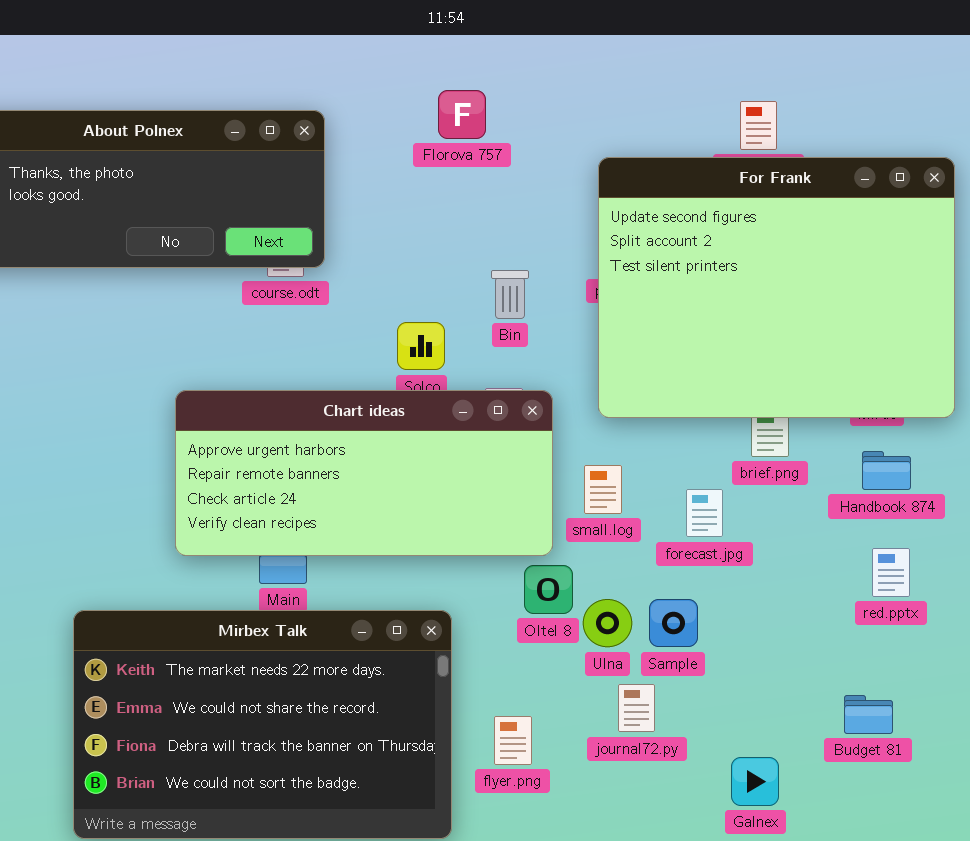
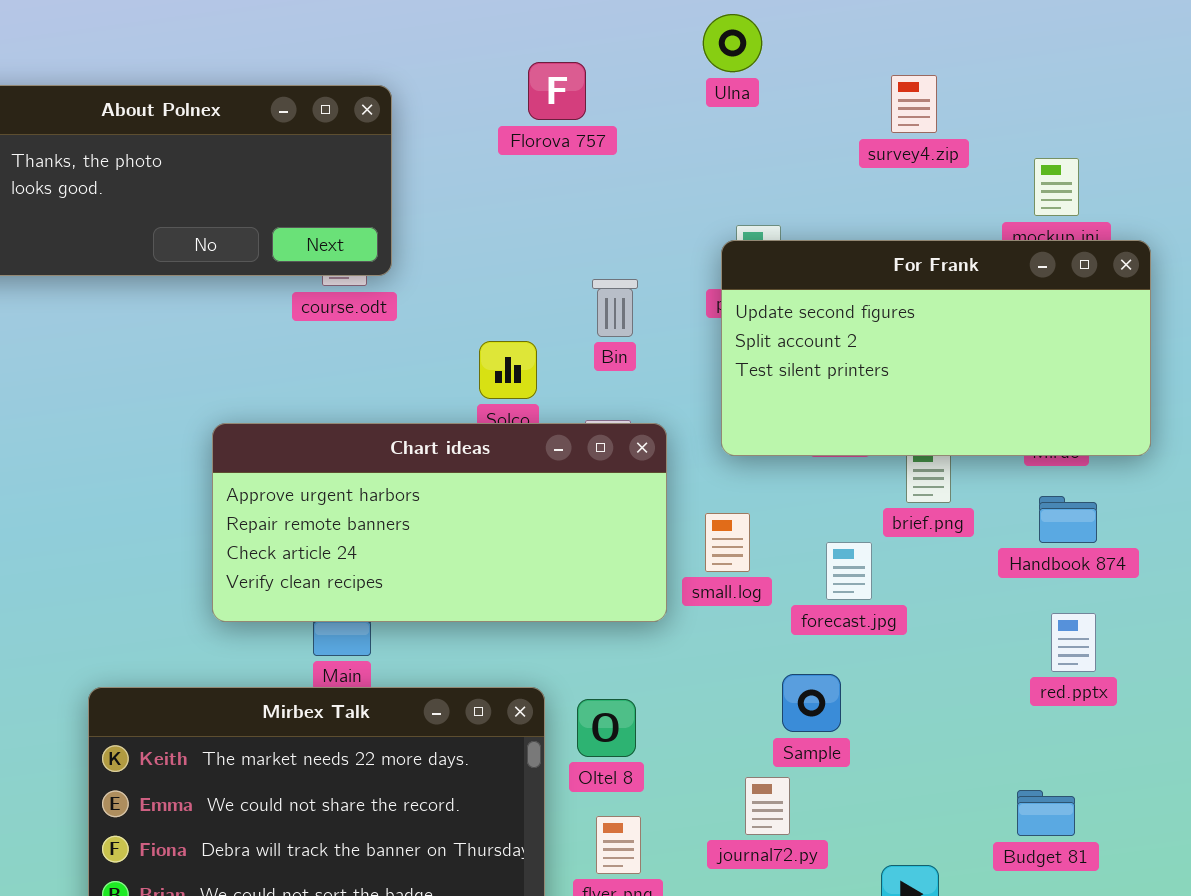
For Frank: [598,157,955,418] -> [721,240,1151,456], resized
Oltel 8: [524,565,573,614] -> [577,699,636,757], moved
Ulna: [583,599,632,647] -> [703,14,762,72], moved

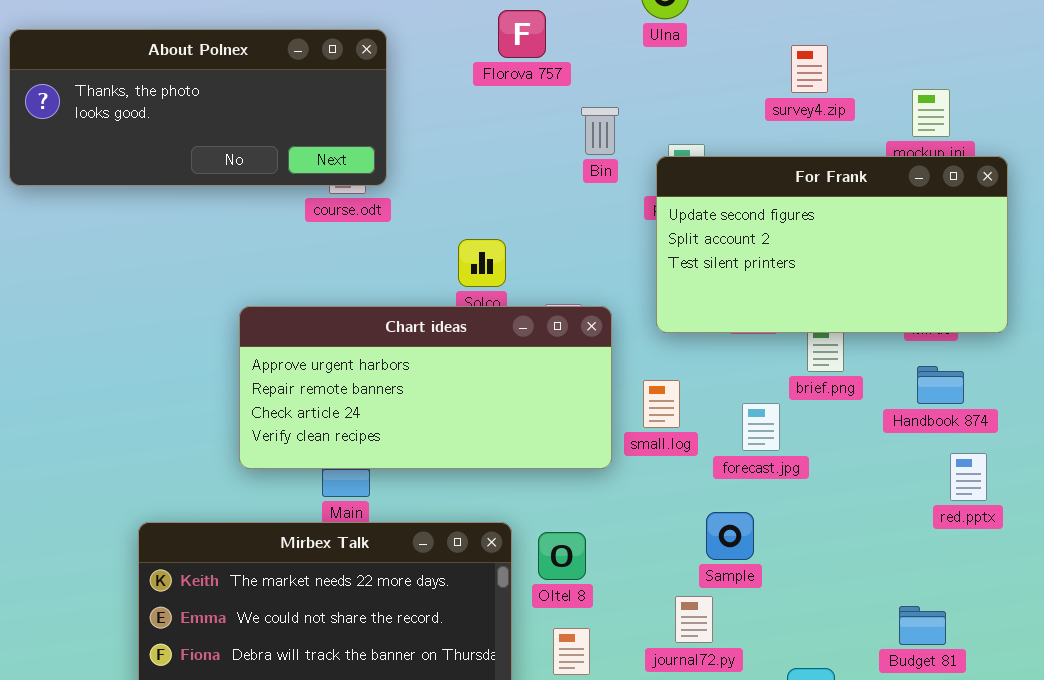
survey4.zip: [891,75,937,133] -> [791,45,828,93], moved
Bin: [592,279,638,337] -> [581,107,619,155], moved
red.pptx: [1051,613,1096,672] -> [950,453,987,501], moved

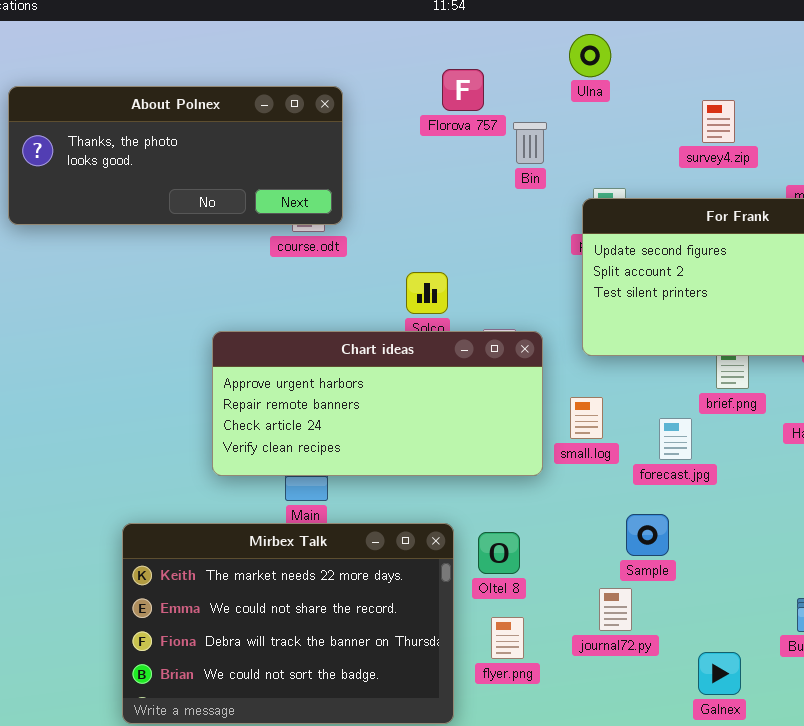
Bin: [581,107,619,155] -> [513,122,547,164], moved

